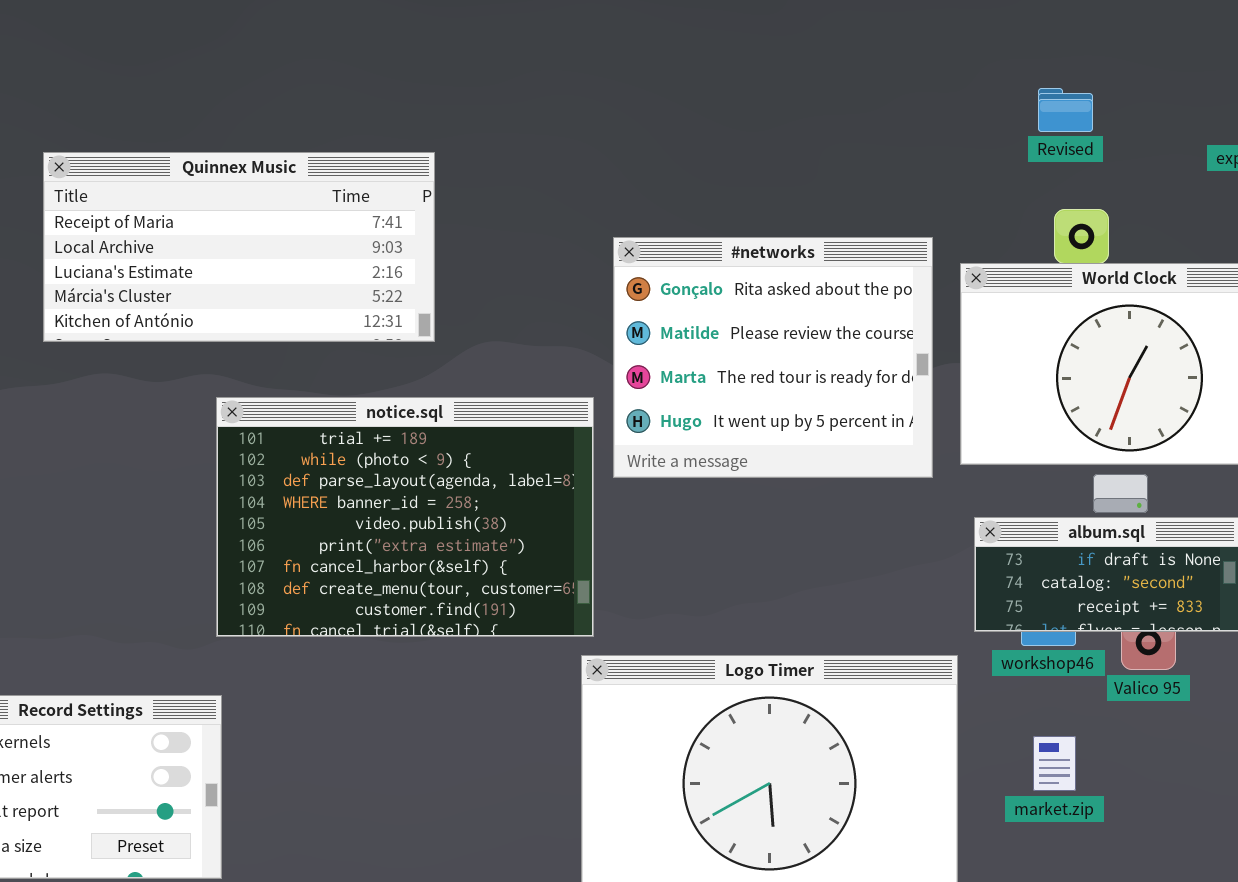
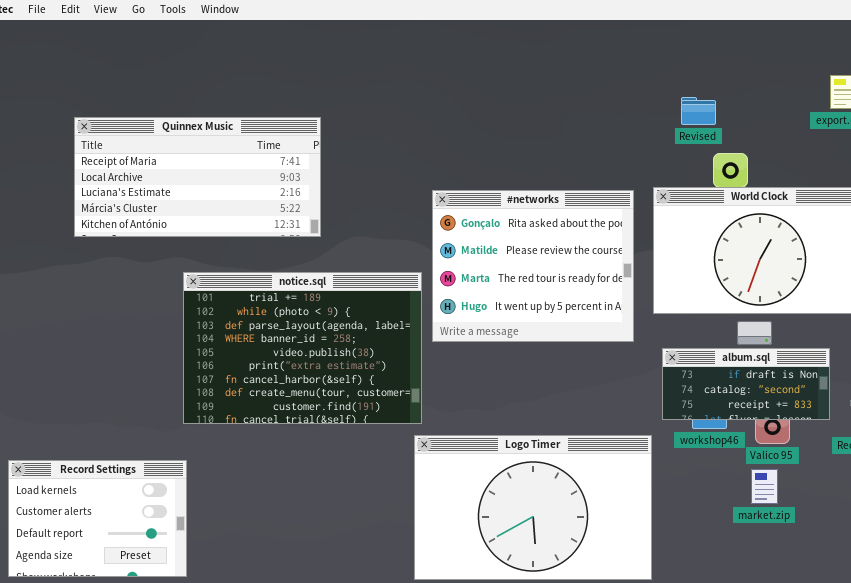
Revised: [1038,88,1093,132] -> [681,97,716,125], moved
#networks: [613,237,933,478] -> [432,190,634,342], moved
market.zip: [1033,736,1076,791] -> [751,469,778,504], moved

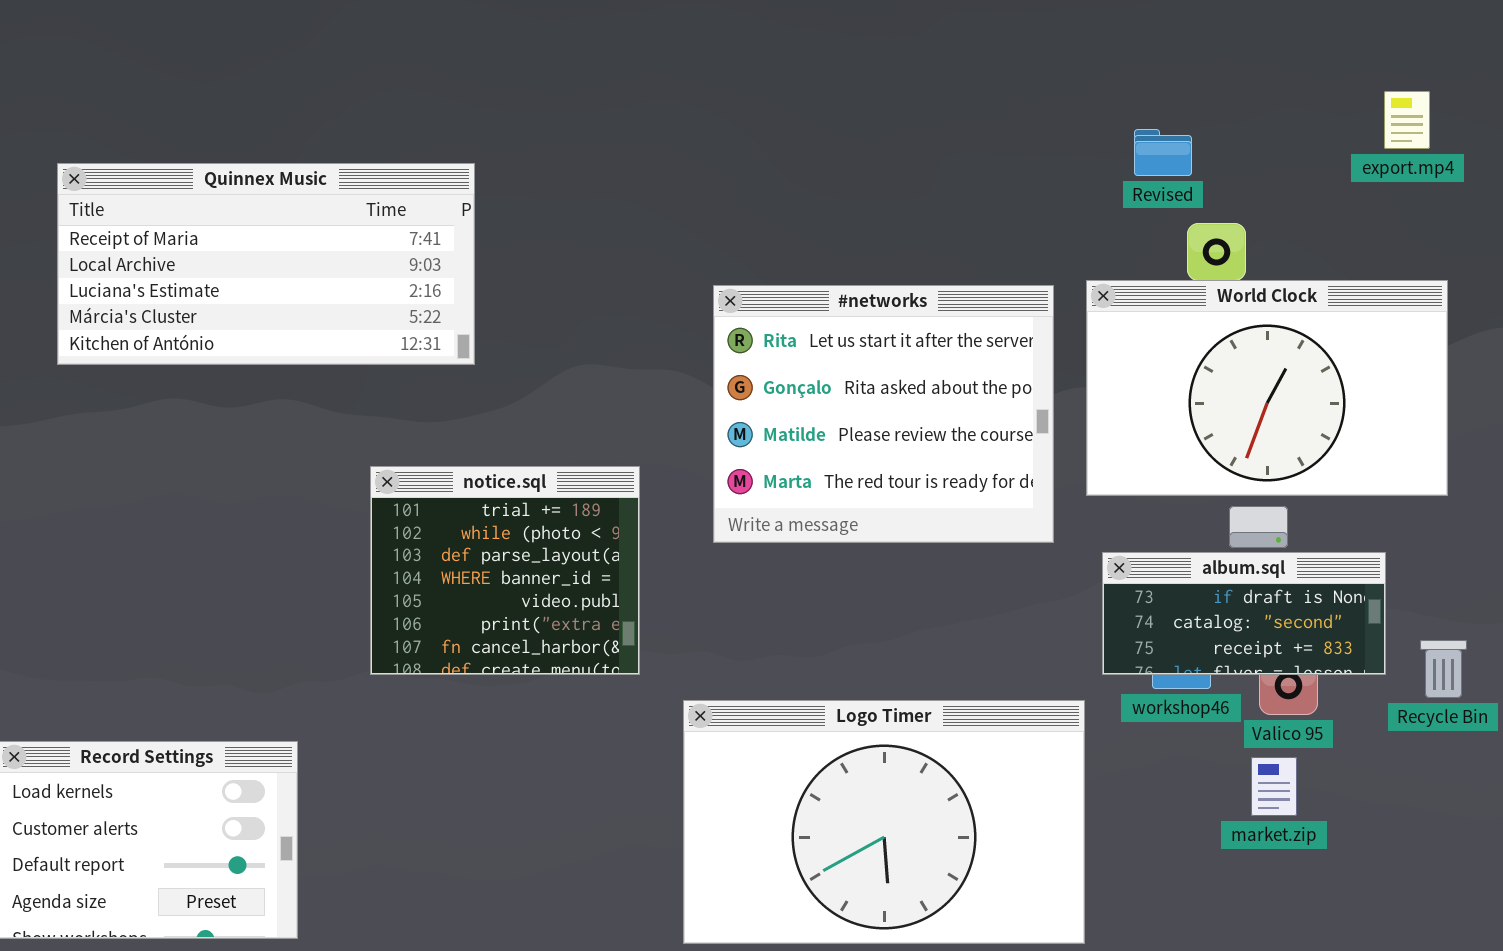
Quinnex Music: [74,117,321,237] -> [57,163,475,365], moved
#networks: [432,190,634,342] -> [713,285,1054,543], scrolled up 1 row
notice.sql: [183,272,422,424] -> [370,466,640,675], moved, resized

